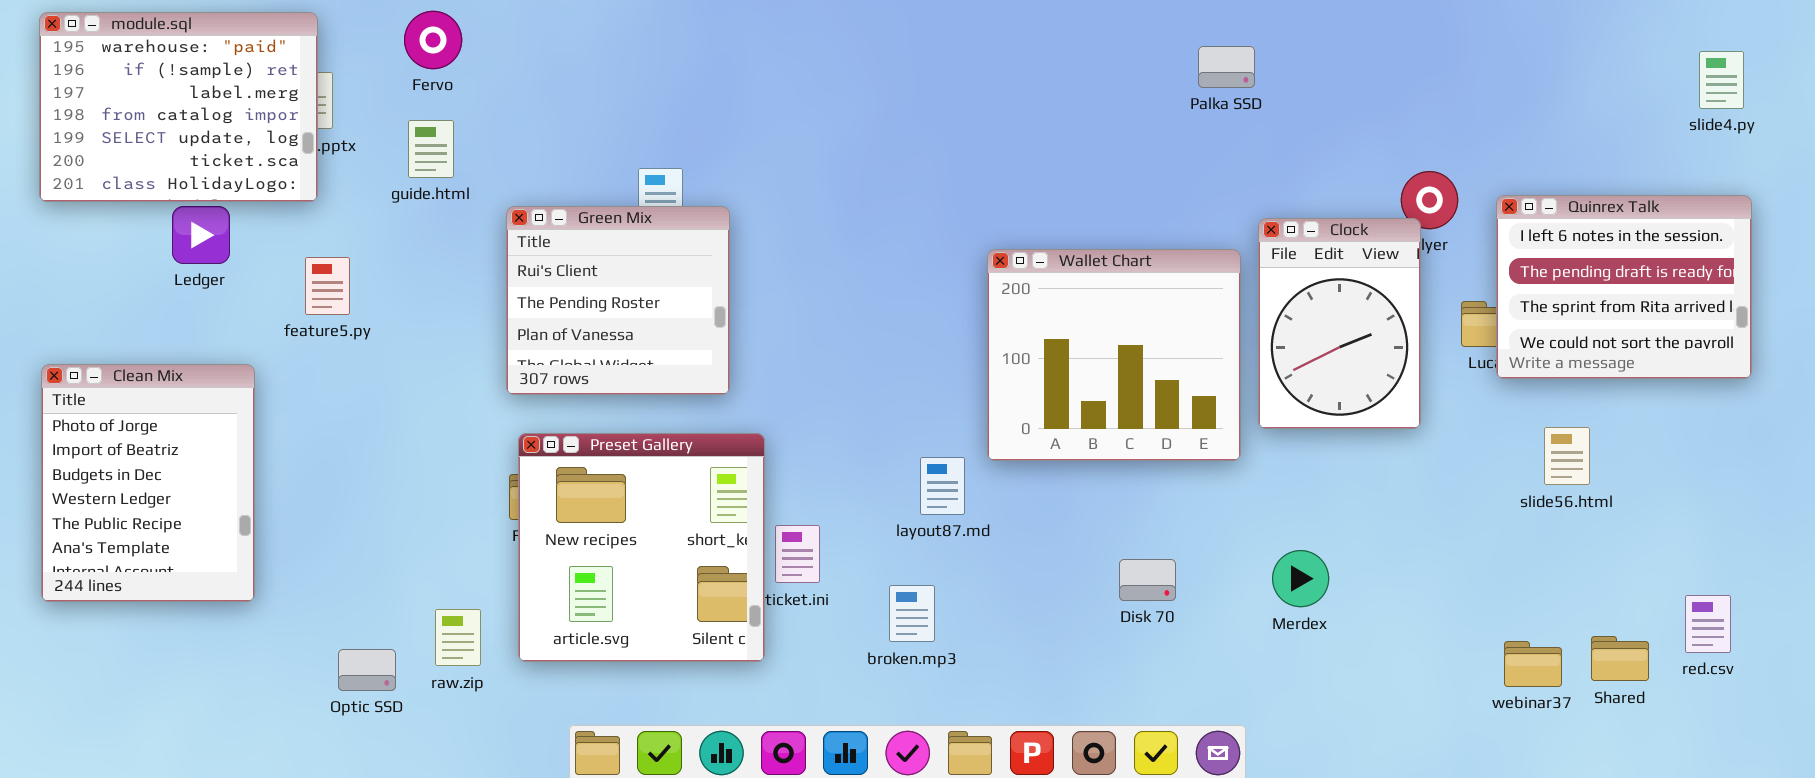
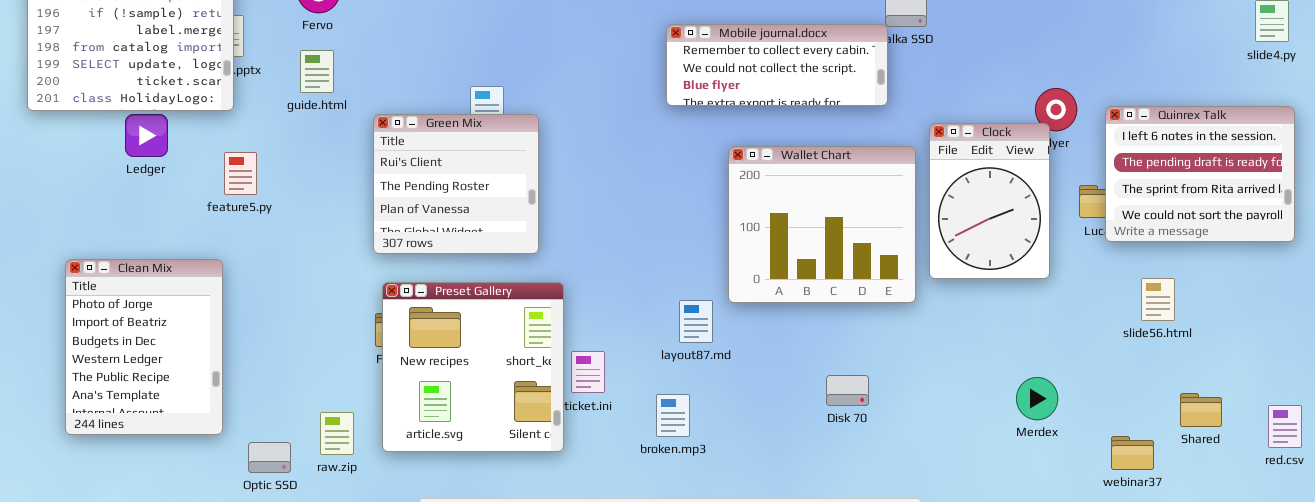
Mobile journal.docx: none -> [666,24,888,106], opened
Clean Mix: [41,364,255,602] -> [65,259,223,435], moved
Merdex: [1272,550,1329,607] -> [1016,377,1058,420], moved
red.csv: [1685,595,1731,653] -> [1268,405,1302,448], moved
Shared: [1591,636,1649,681] -> [1180,393,1222,427], moved

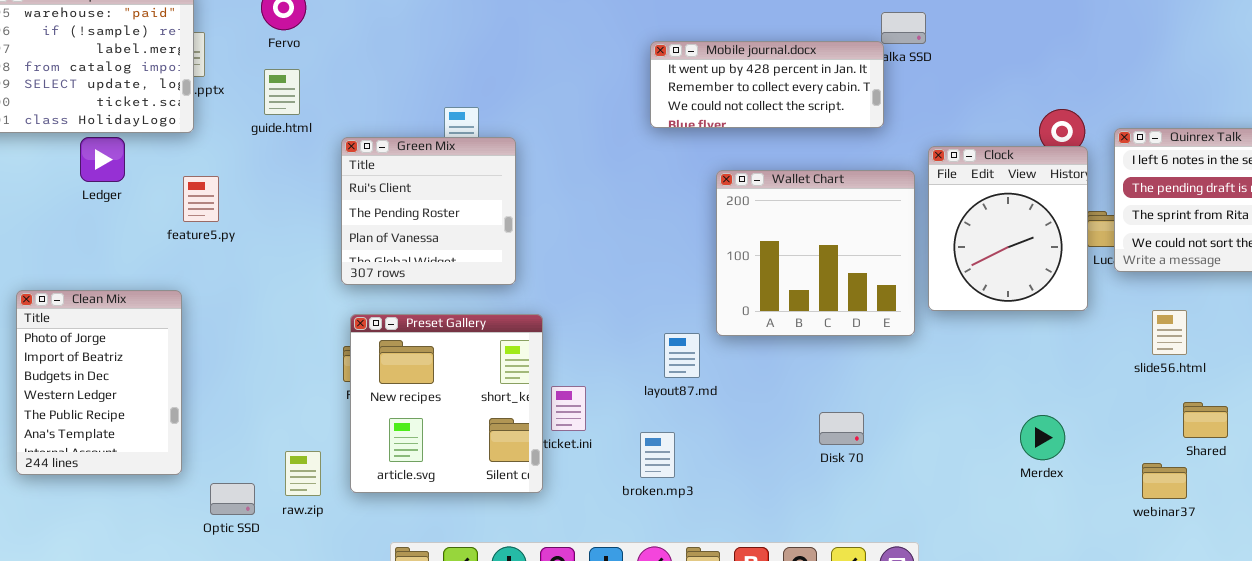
Mobile journal.docx: [666,24,888,106] -> [650,41,884,128], scrolled up 1 row
Clock: [929,123,1050,279] -> [928,146,1088,311], resized
Shared: [1180,393,1222,427] -> [1183,402,1228,438], moved
webinar37: [1111,436,1154,470] -> [1142,463,1187,499], moved

